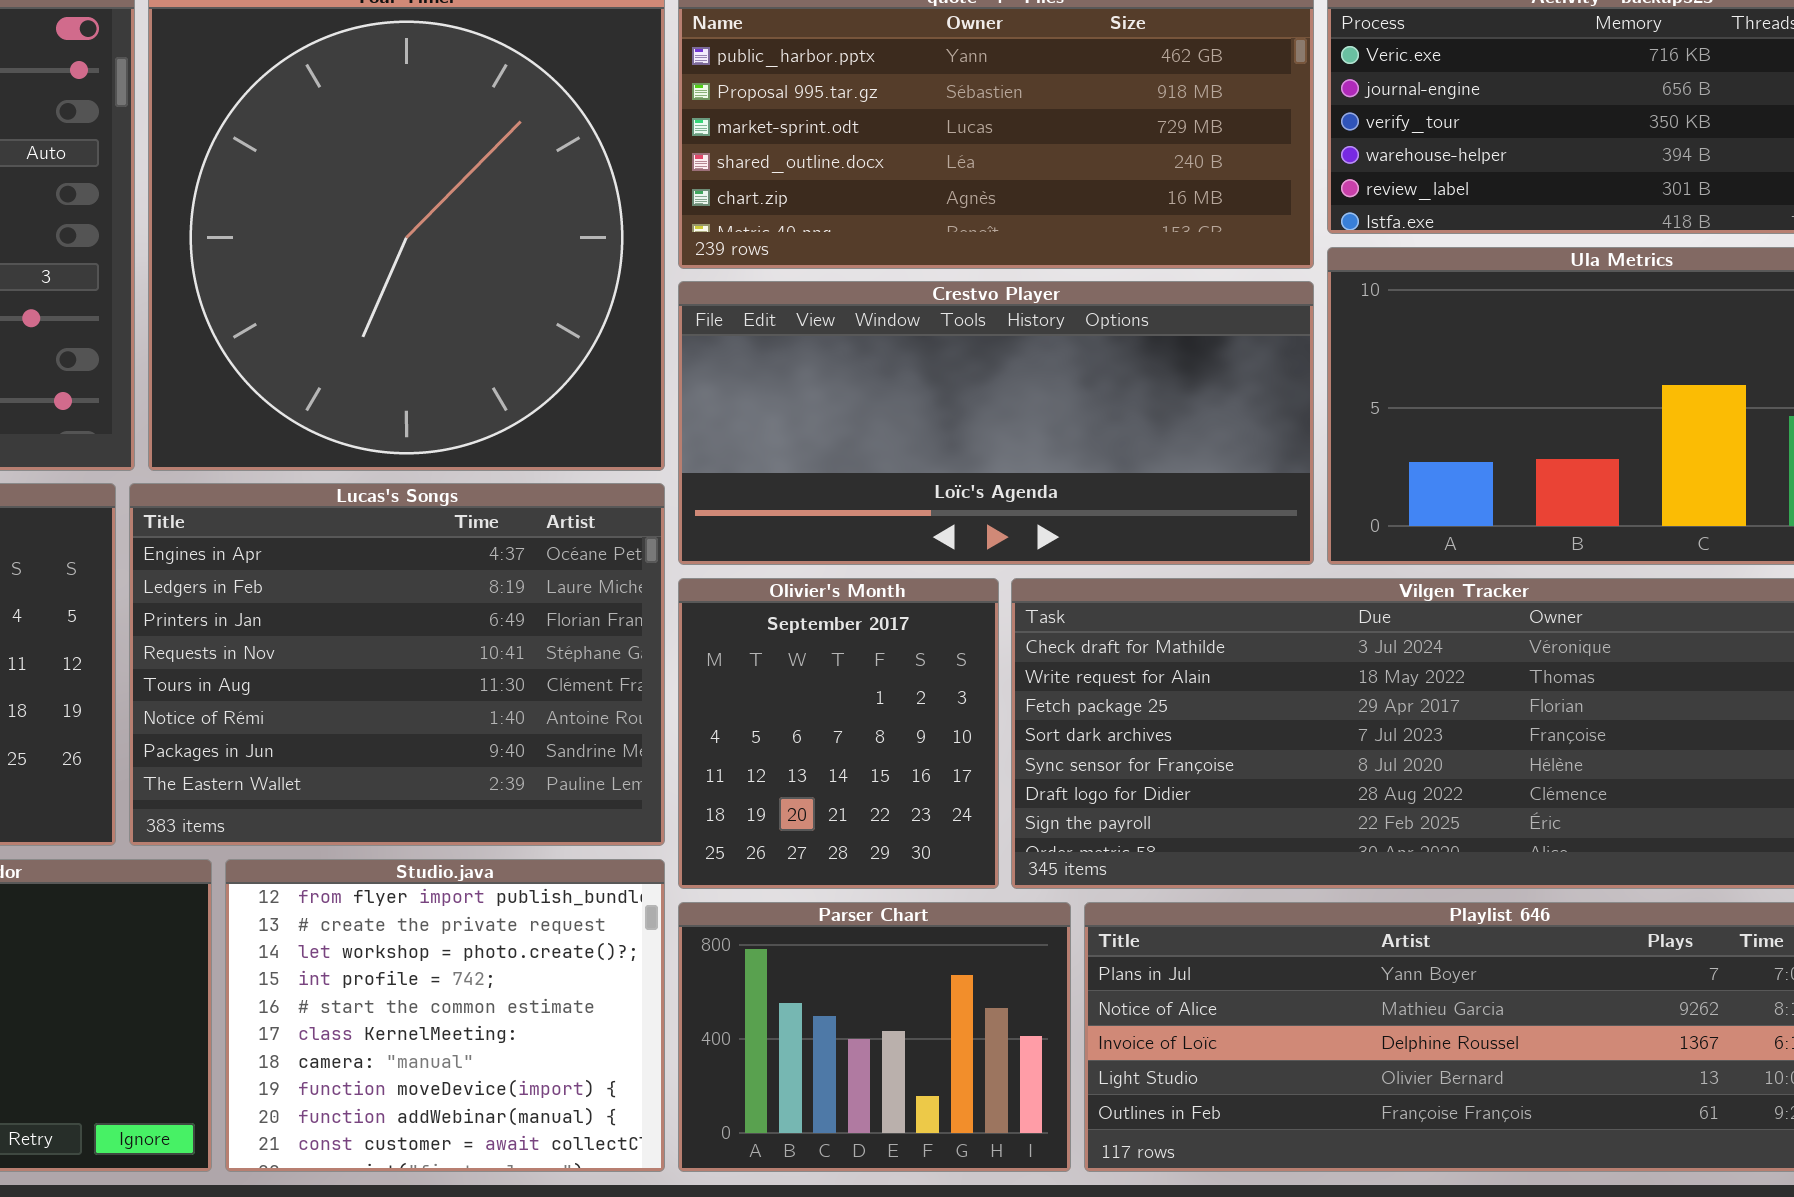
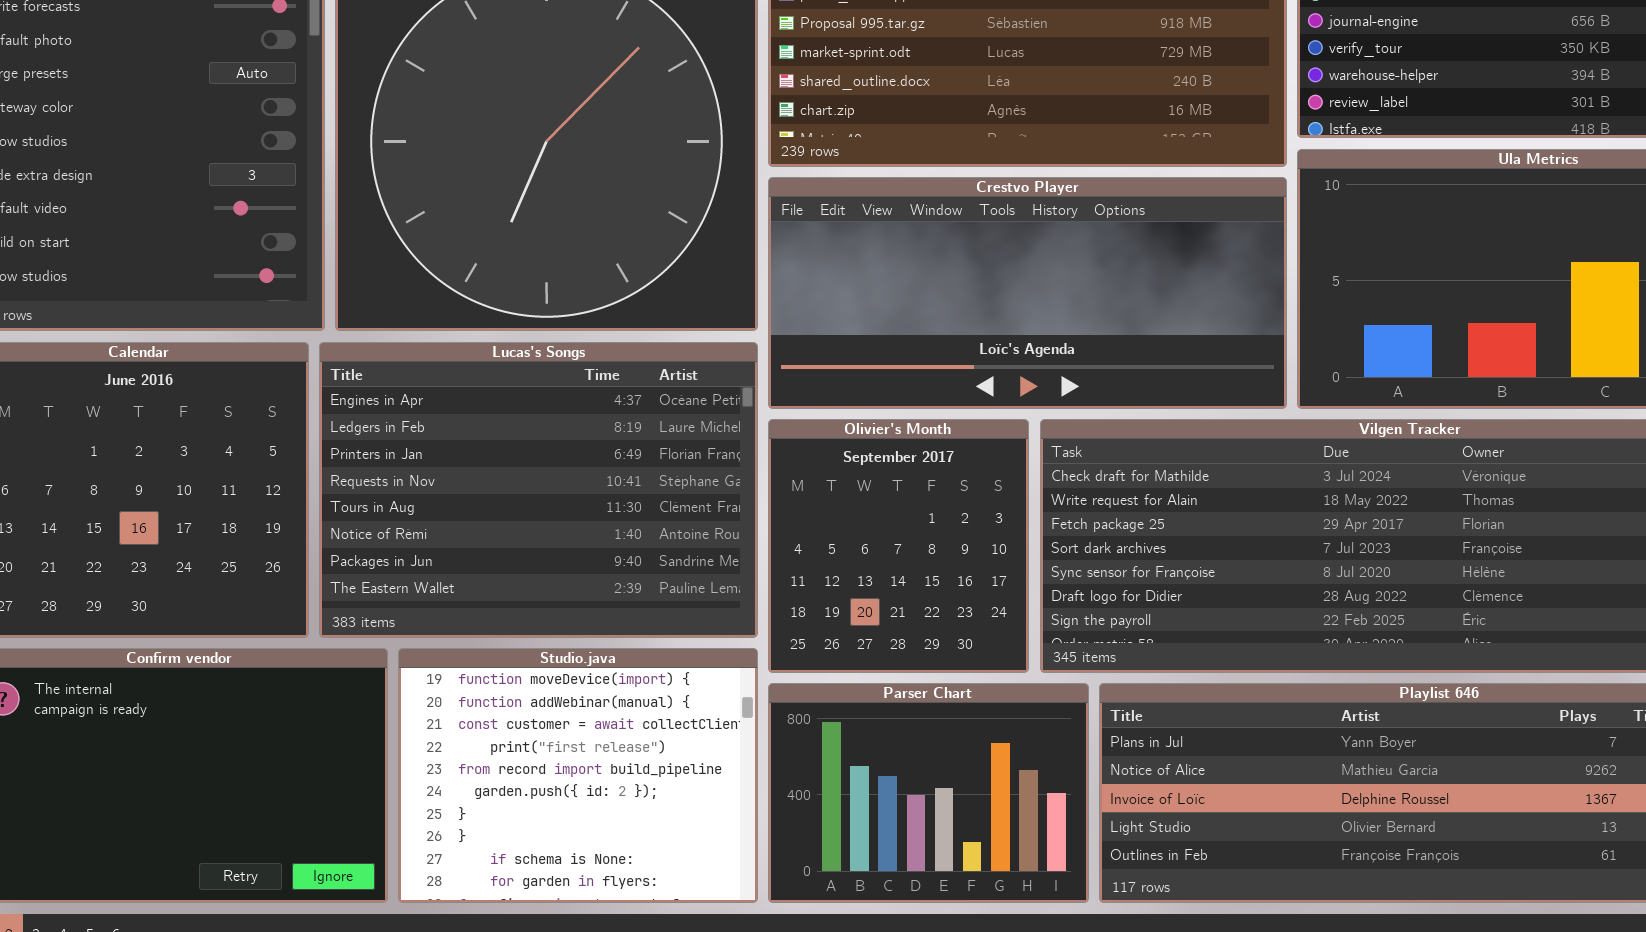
Studio.java: [225,859,665,1172] -> [398,648,758,903], scrolled down 7 rows

